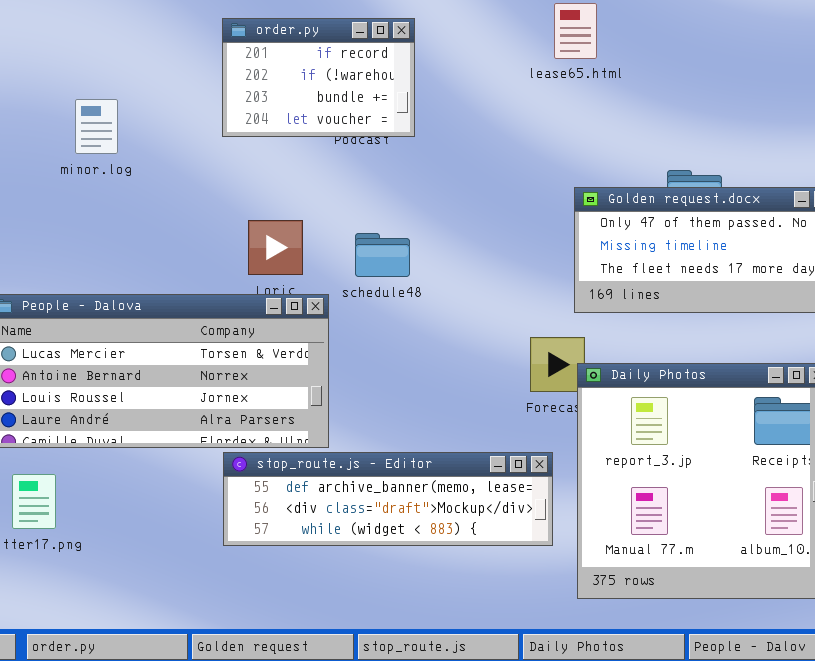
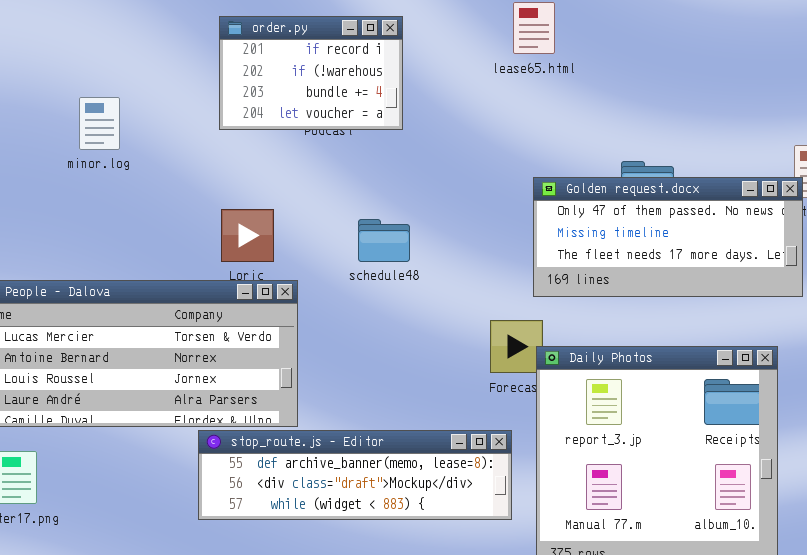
order.py: [222,18,415,137] -> [219,16,403,130], moved
minor.log: [75,99,118,154] -> [79,97,120,150], moved
schedule48: [355,233,410,277] -> [358,219,410,262], moved

